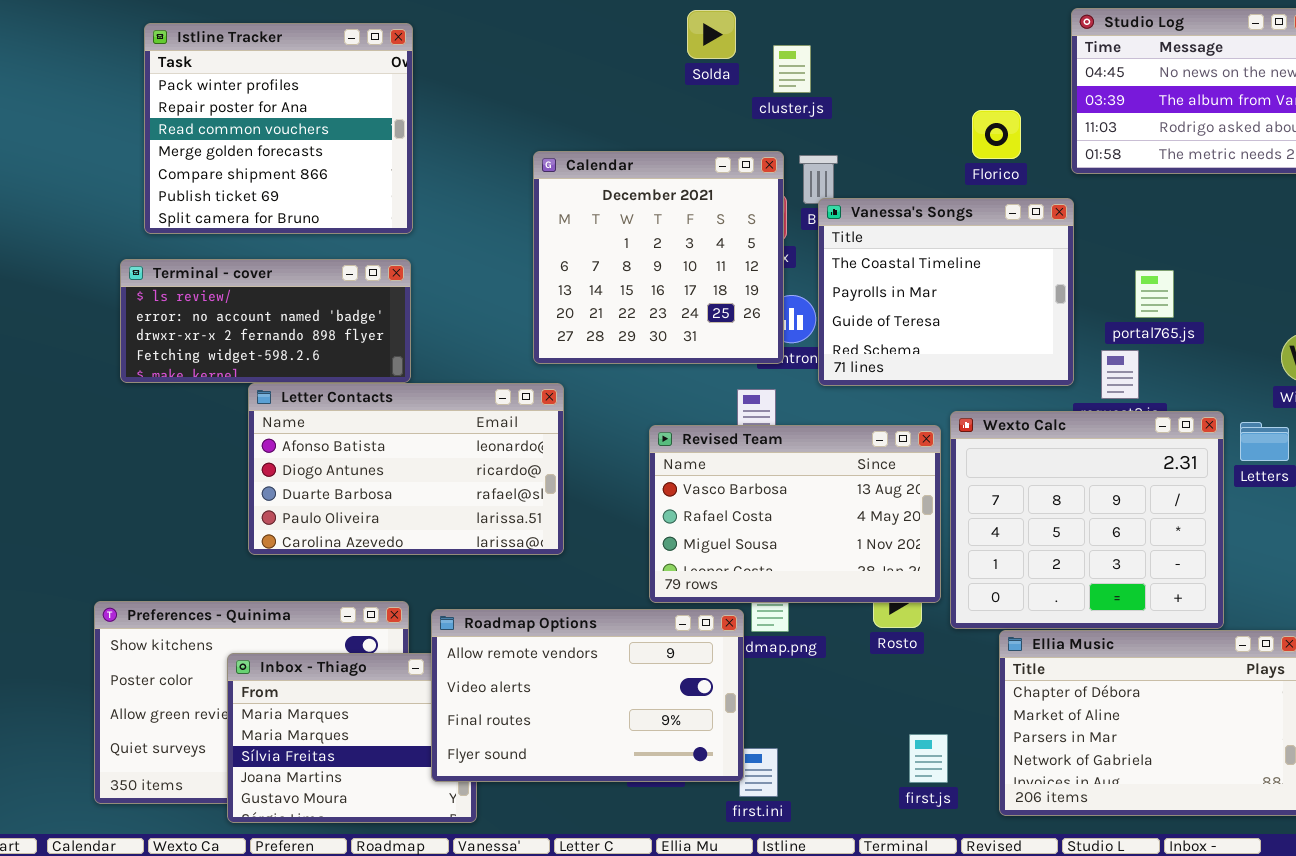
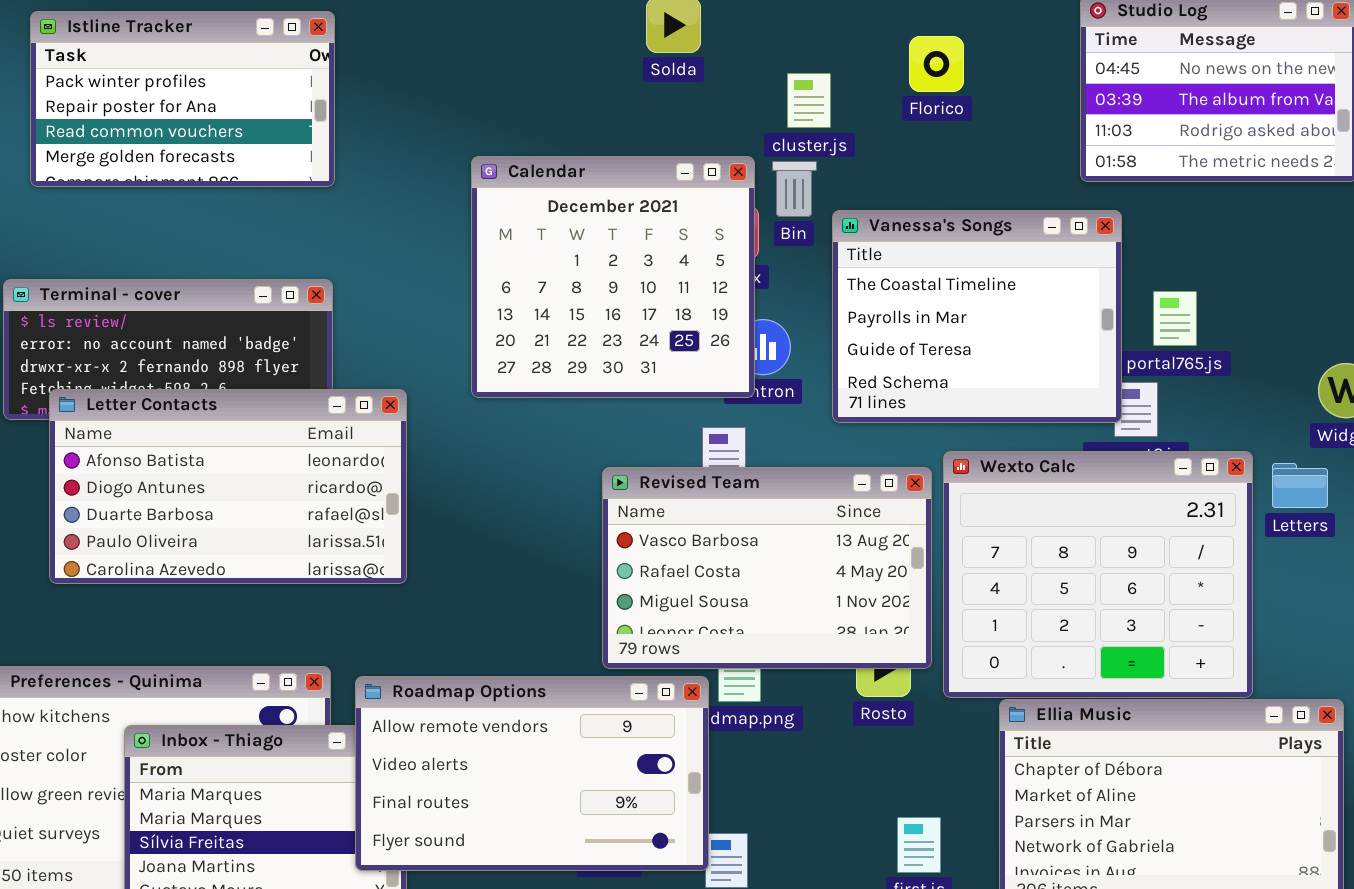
Istline Tracker: [144,23,413,234] -> [30,11,335,187], resized
cluster.js: [773,45,811,93] -> [787,73,831,128], moved
Florico: [972,110,1021,159] -> [909,36,964,92], moved
Vanessa's Songs: [818,198,1074,386] -> [832,210,1122,423], moved
Letter Contacts: [248,383,564,555] -> [49,389,407,584], moved

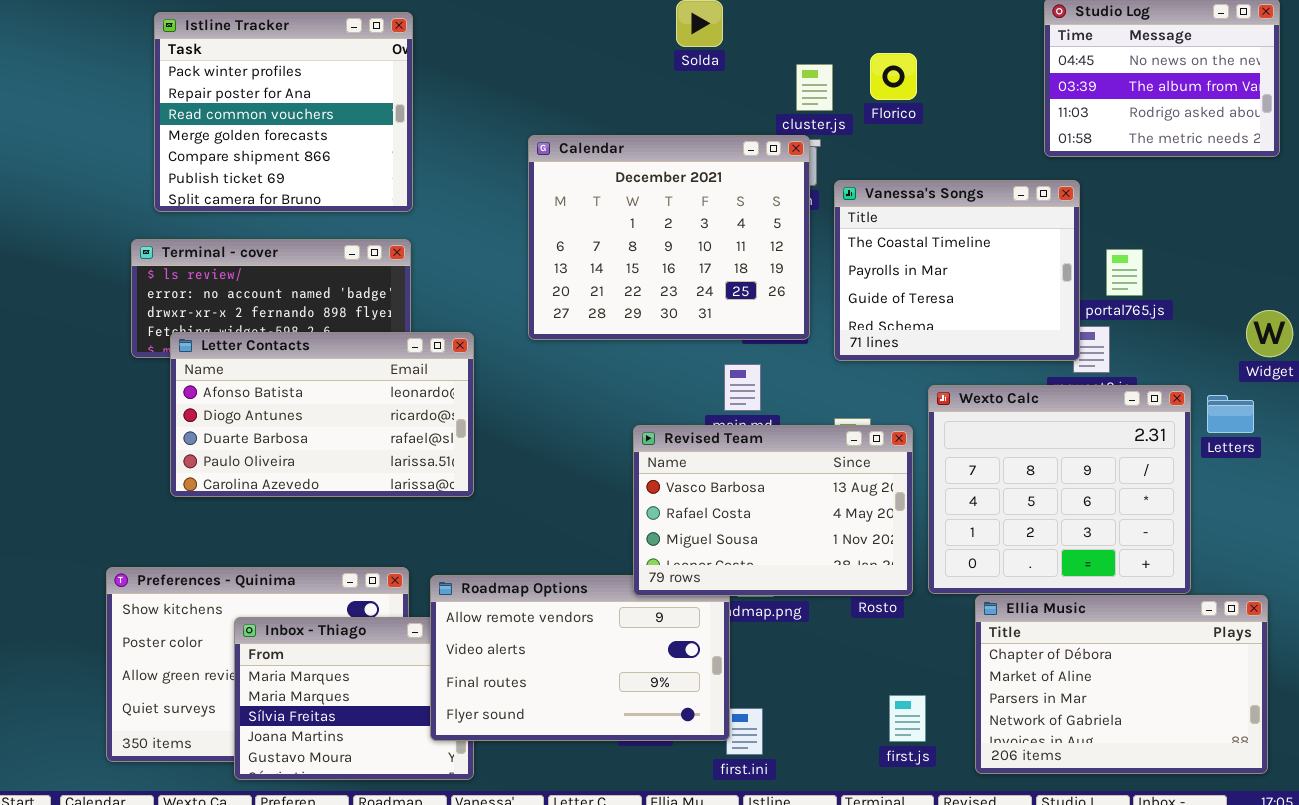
Istline Tracker: [30,11,335,187] -> [154,12,413,212], resized
Florico: [909,36,964,92] -> [870,53,917,100], moved
Calendar: [471,156,755,398] -> [528,135,810,340], resized
Revised Team: [602,467,932,669] -> [633,425,913,596], moved

